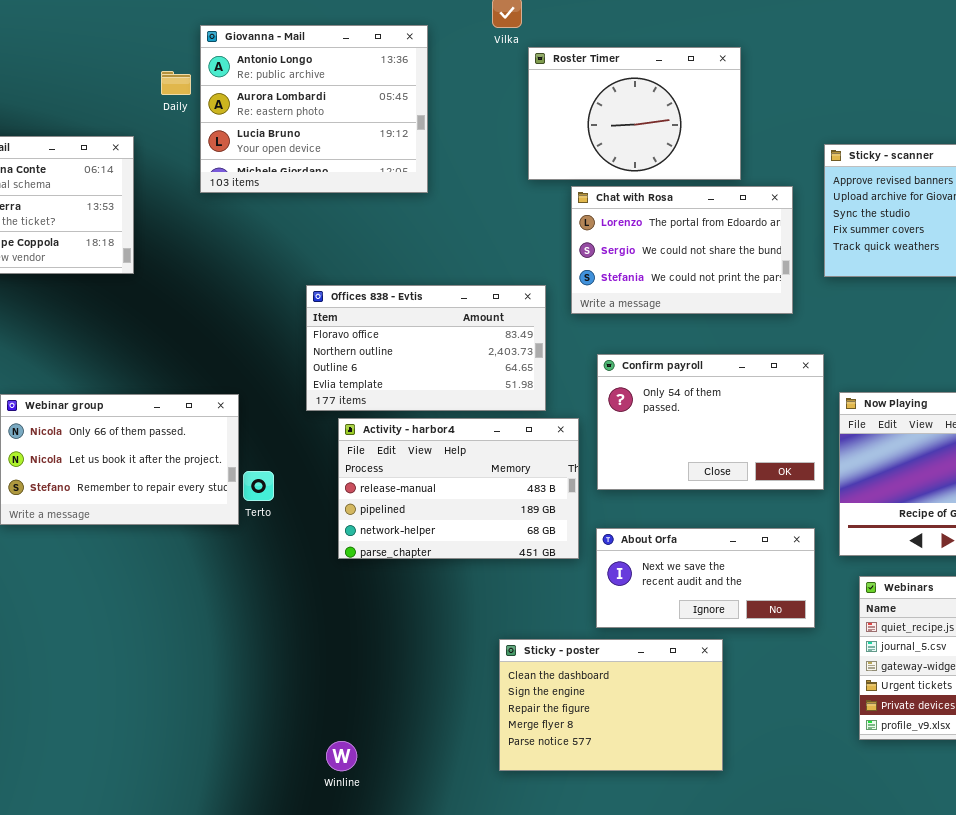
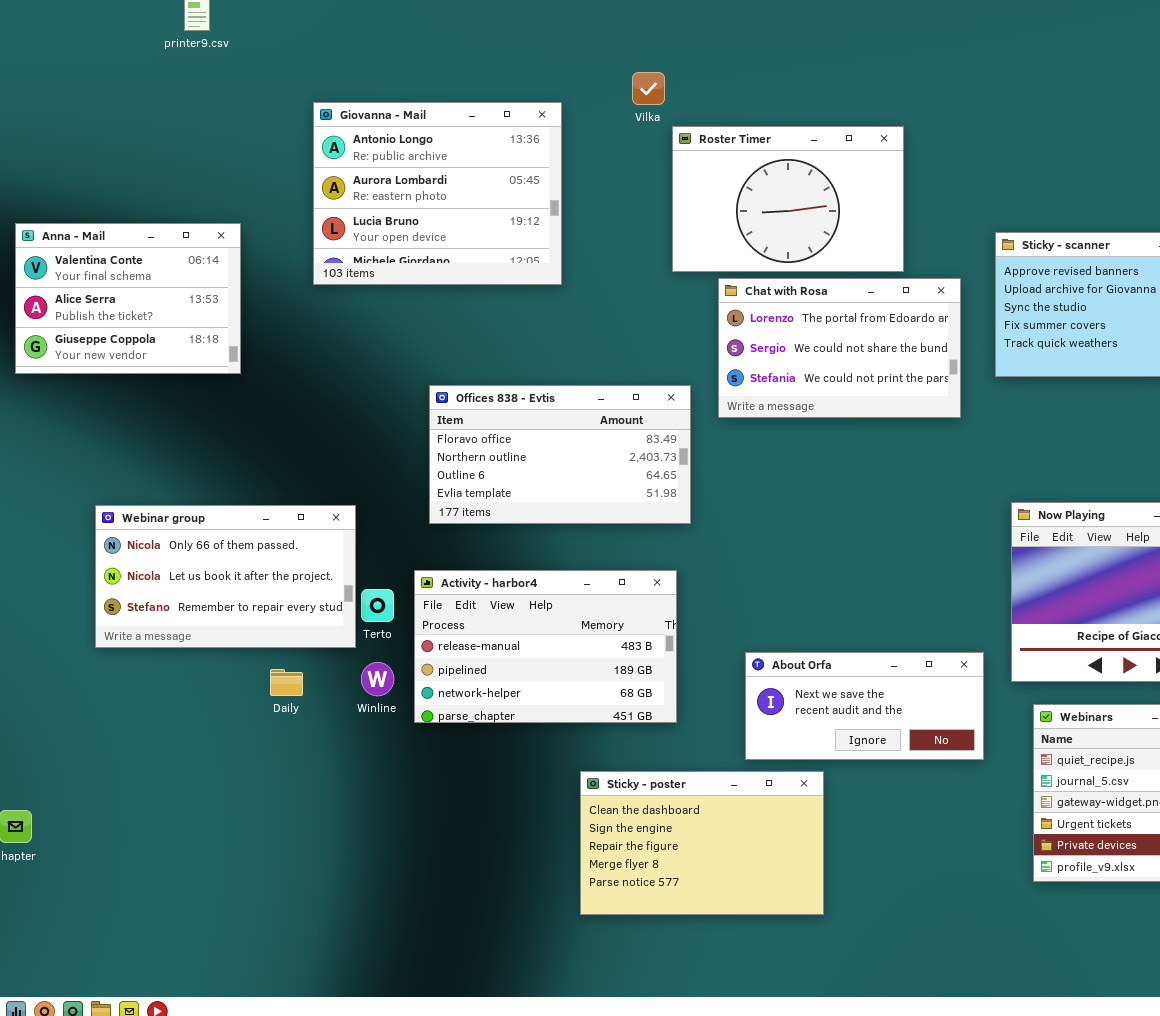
Daily: [161,71,191,95] -> [270,669,303,696], moved
Confirm payroll: [597,354,824,490] -> none, closed
Activity - harbor4: [338,418,579,559] -> [414,570,677,723], moved
Sticky - poster: [499,639,723,771] -> [580,771,824,915], moved
Winline: [326,741,357,771] -> [361,662,394,696], moved

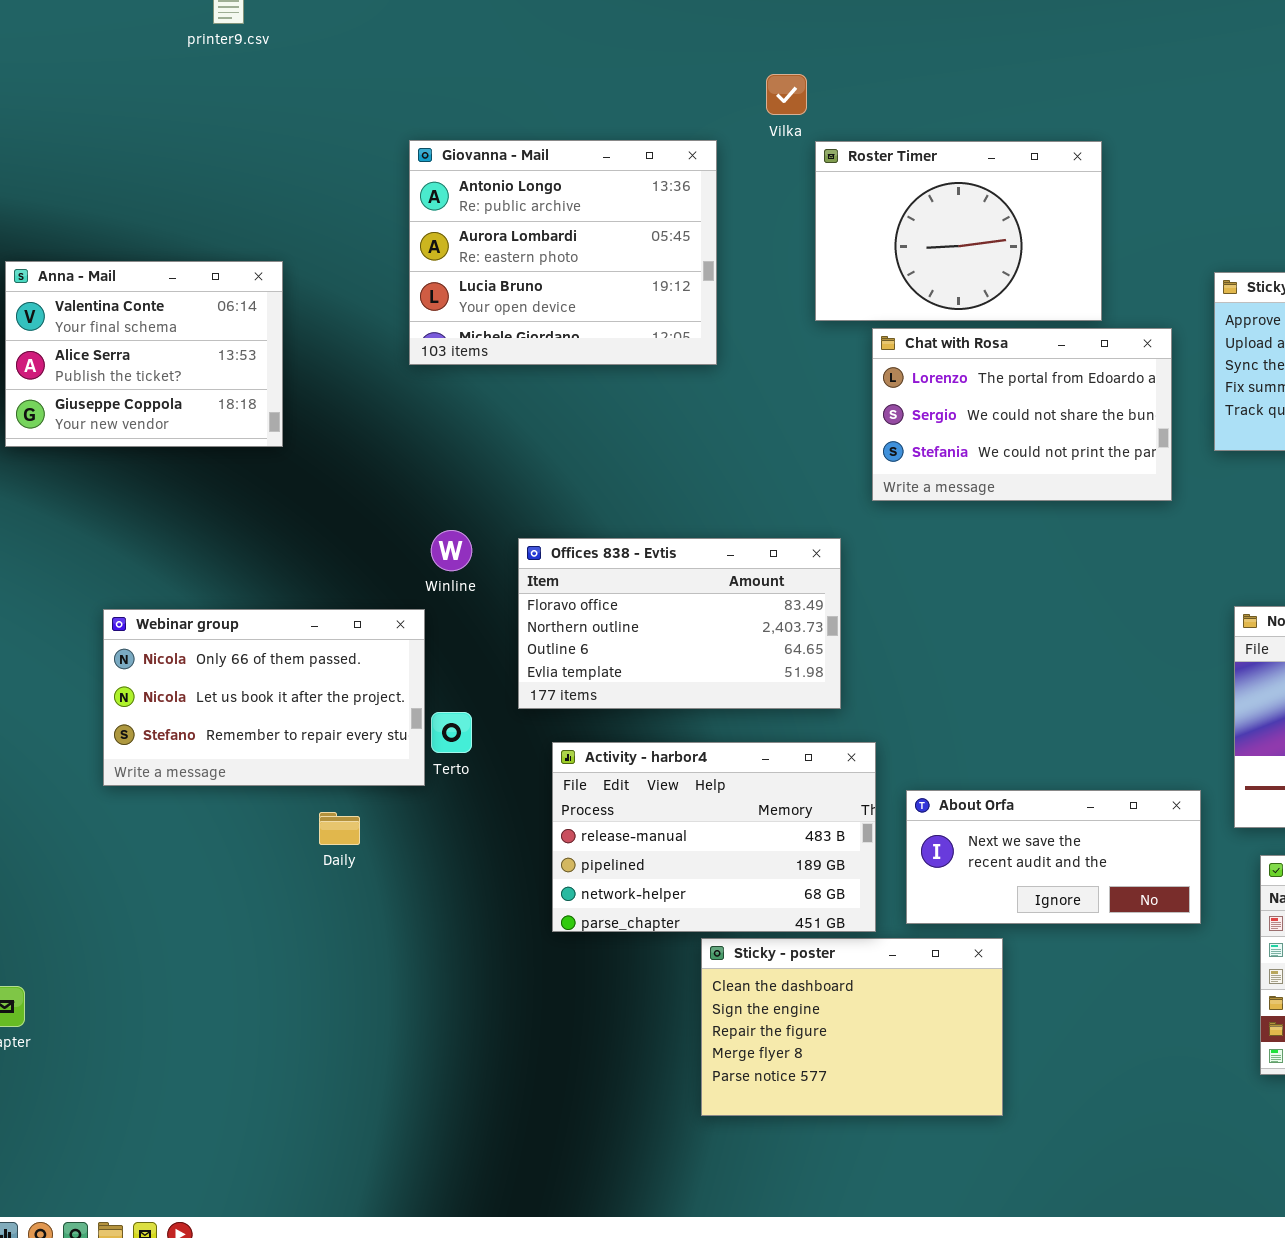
Giovanna - Mail: [313,102,562,285] -> [409,140,717,365], moved
Offices 838 - Evtis: [429,385,691,524] -> [518,538,841,709], moved
Activity - harbor4: [414,570,677,723] -> [552,742,876,932], moved
Winline: [361,662,394,696] -> [431,530,472,571], moved

